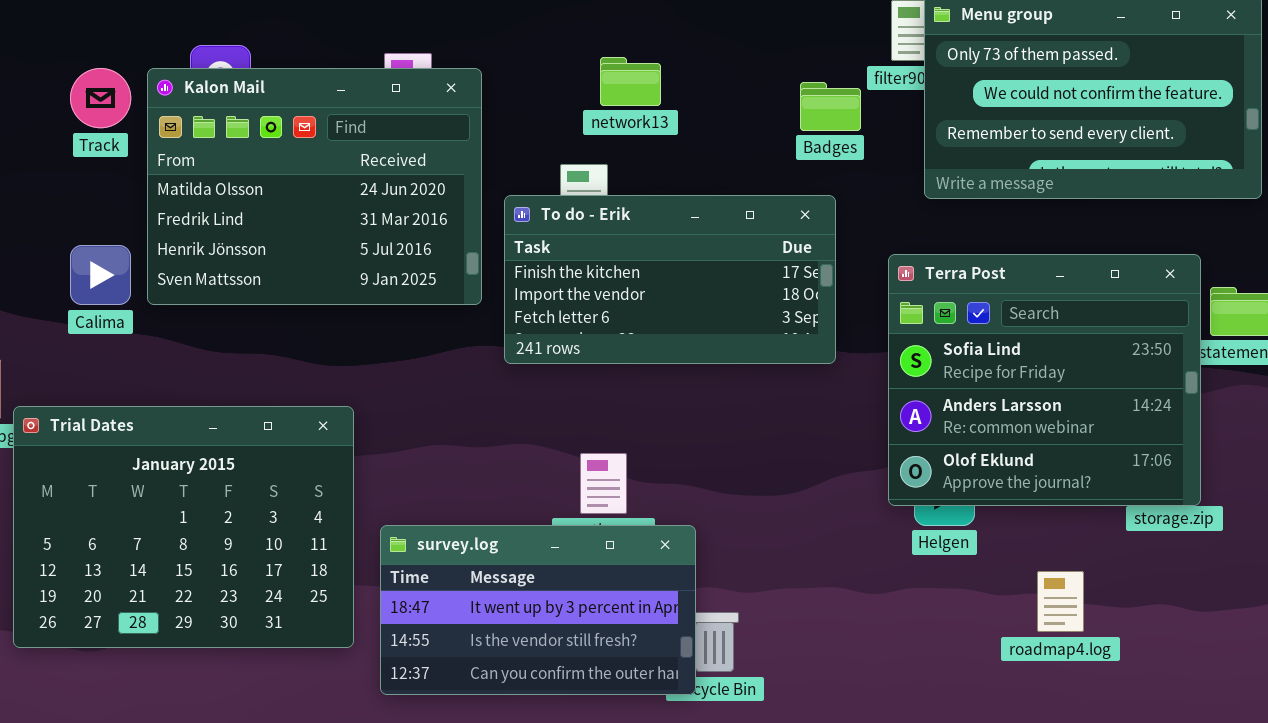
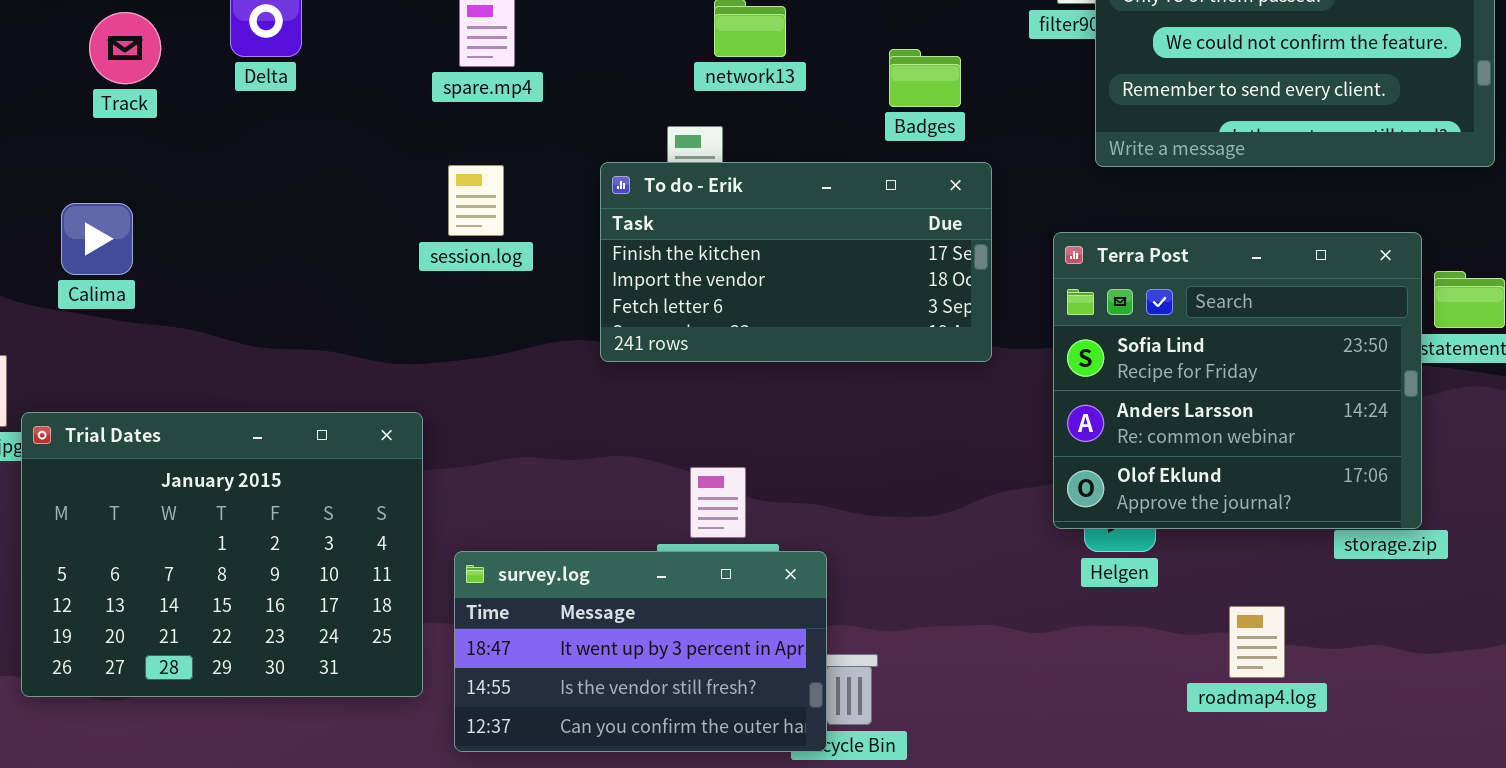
Kalon Mail: [147,68,482,305] -> none, closed
Badges: [800,82,861,131] -> [889,49,961,107], moved
Calima: [70,245,131,305] -> [61,203,133,275], moved

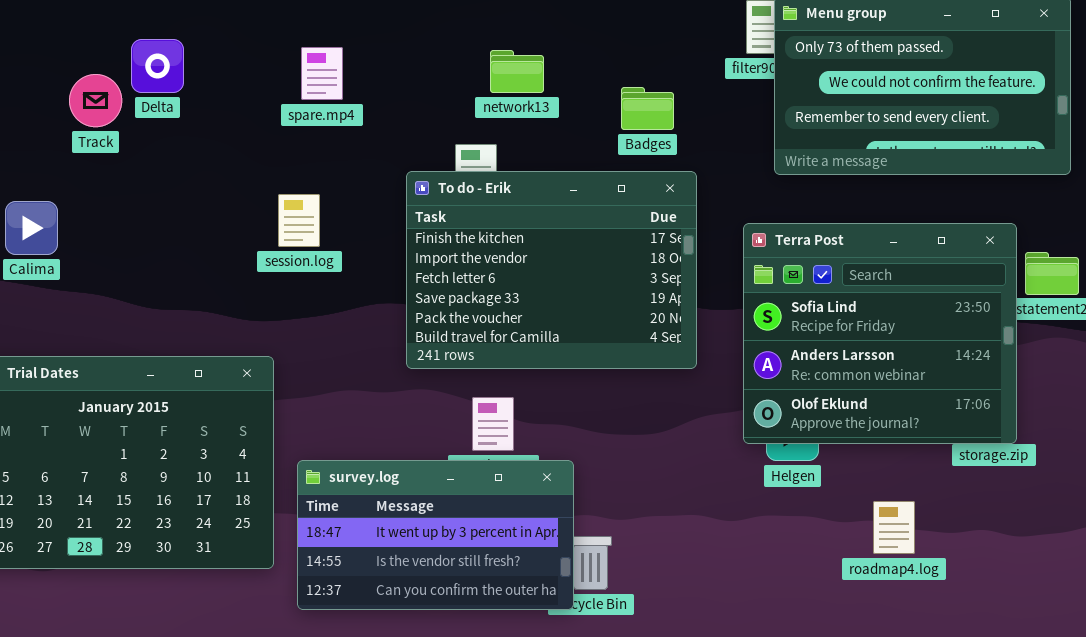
Track: [89,12,161,84] -> [69,74,122,127], moved
To do - Erik: [600,162,992,362] -> [406,171,697,369], resized
session.log: [448,165,504,236] -> [278,194,320,247], moved

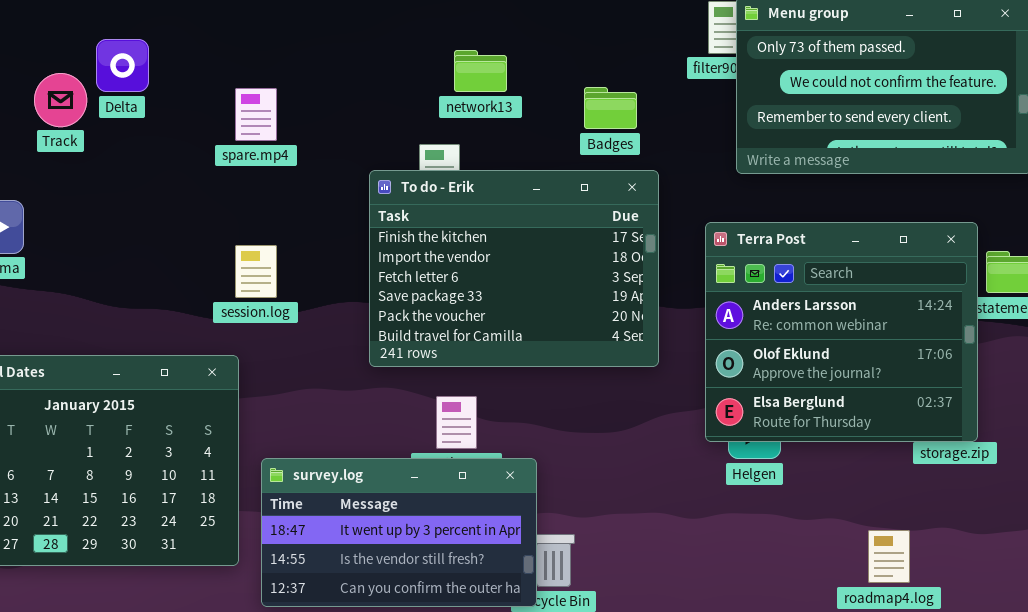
spare.mp4: [301,47,343,100] -> [235,88,277,141], moved
session.log: [278,194,320,247] -> [235,245,277,298], moved
Terra Post: [743,223,1017,444] -> [705,222,978,442], scrolled down 1 row
roadmap4.log: [873,501,915,554] -> [868,530,910,583], moved

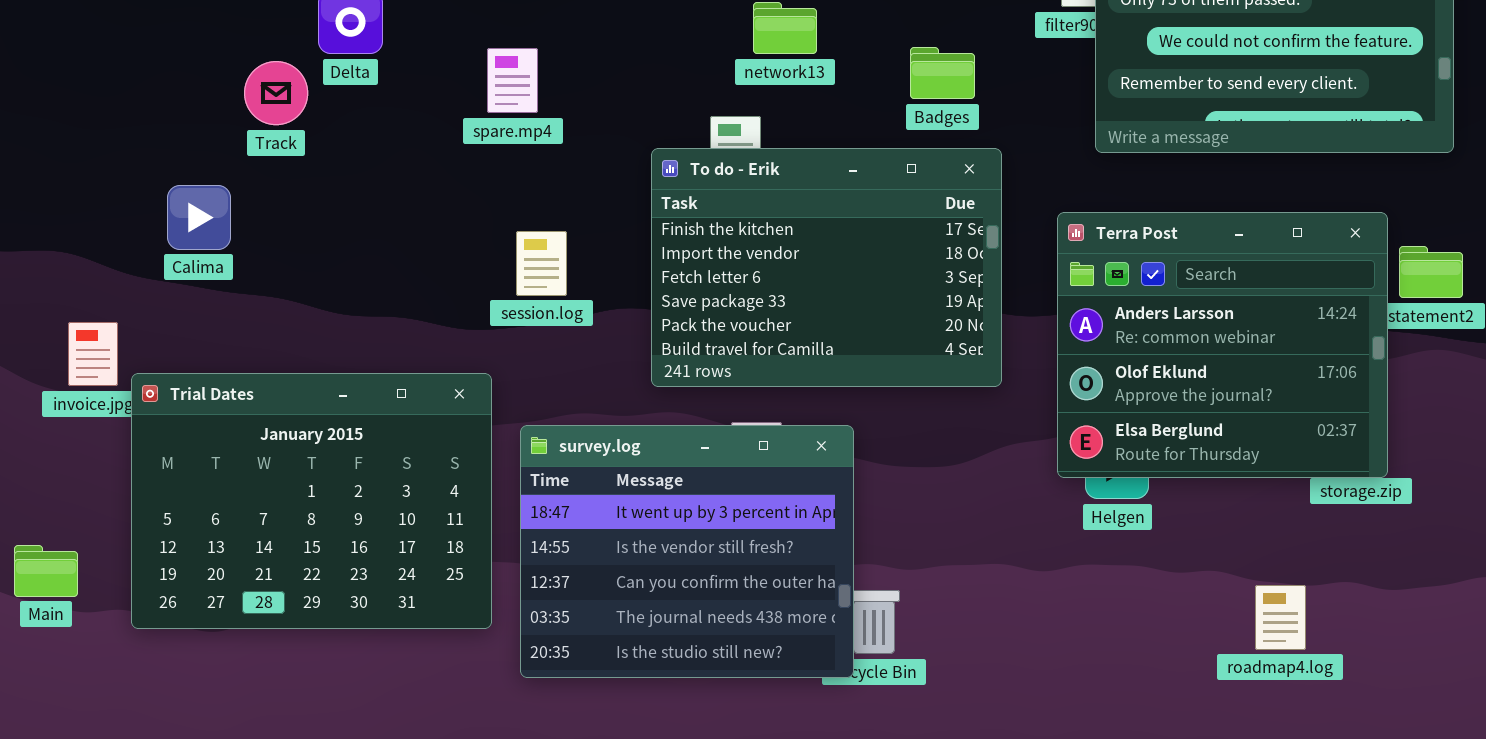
Track: [34,73,87,127] -> [244,61,308,125], moved
session.log: [235,245,277,298] -> [516,231,567,296], moved
survey.log: [261,458,537,607] -> [520,425,854,678], resized

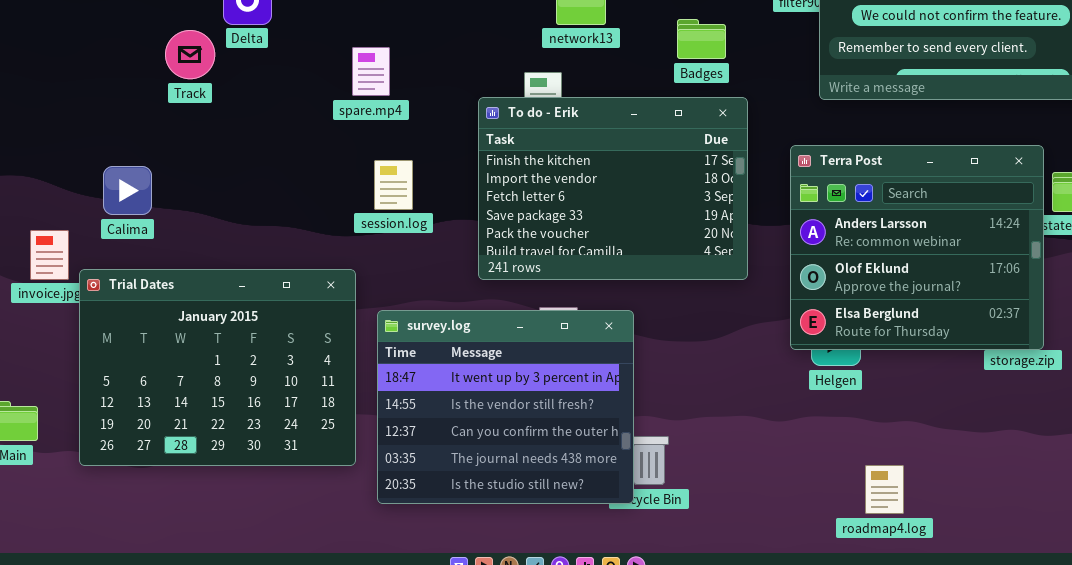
spare.mp4: [487,48,538,113] -> [352,47,390,96], moved
Calima: [167,185,231,250] -> [103,166,152,215], moved
roadmap4.log: [1255,585,1306,650] -> [865,465,904,514], moved

